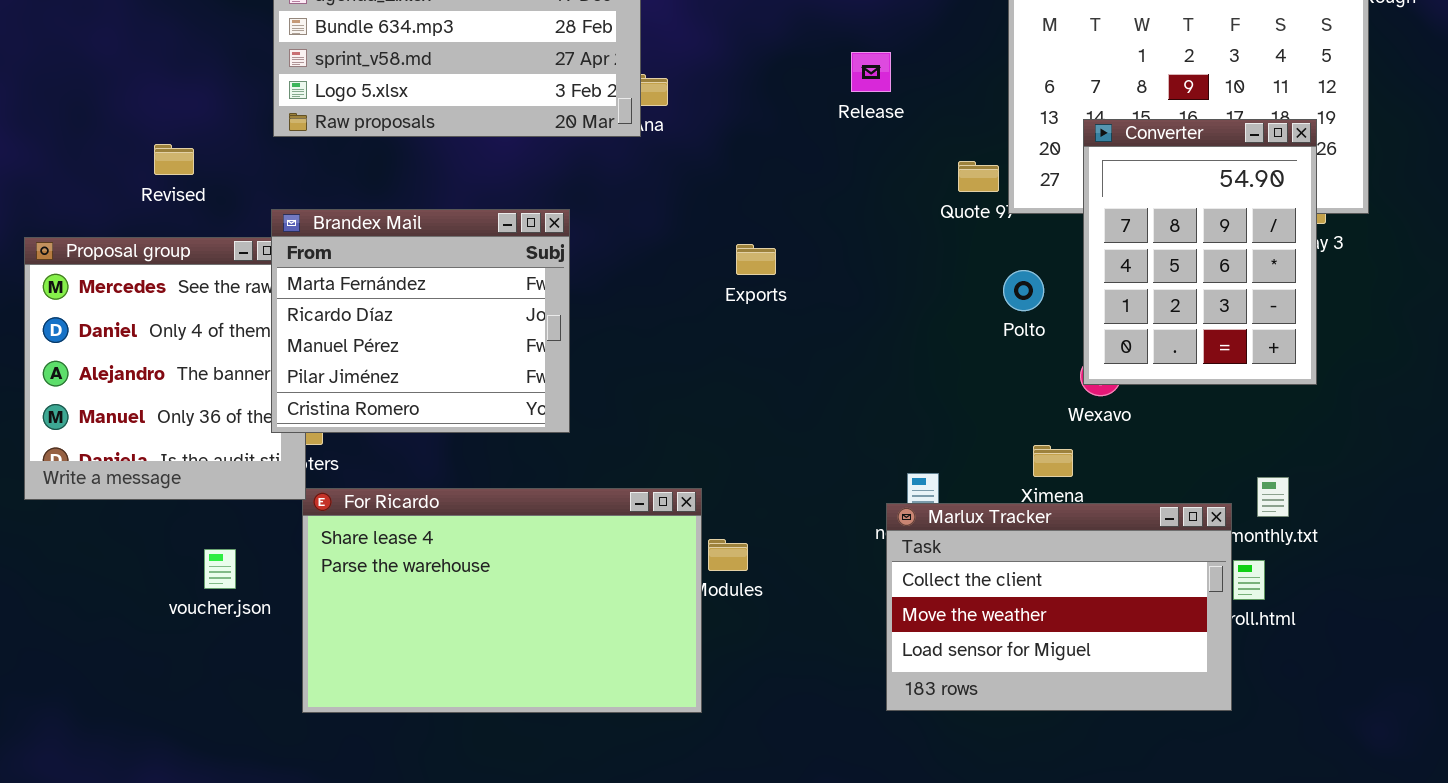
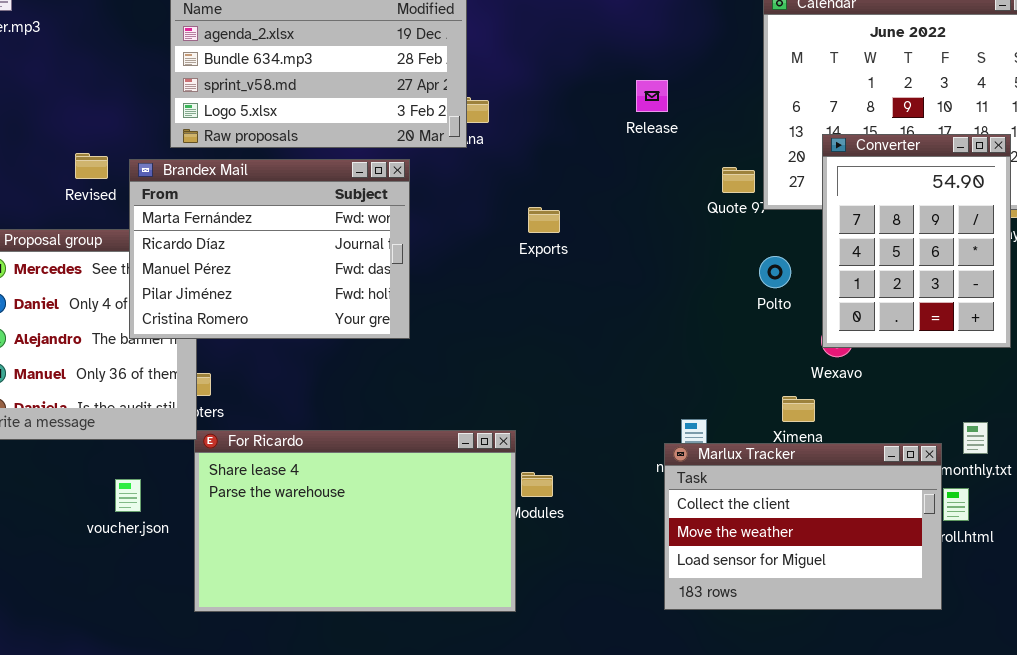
Brandex Mail: [271,209,570,433] -> [129,159,410,339], moved, resized
Exports: [736,244,776,275] -> [528,207,560,233], moved

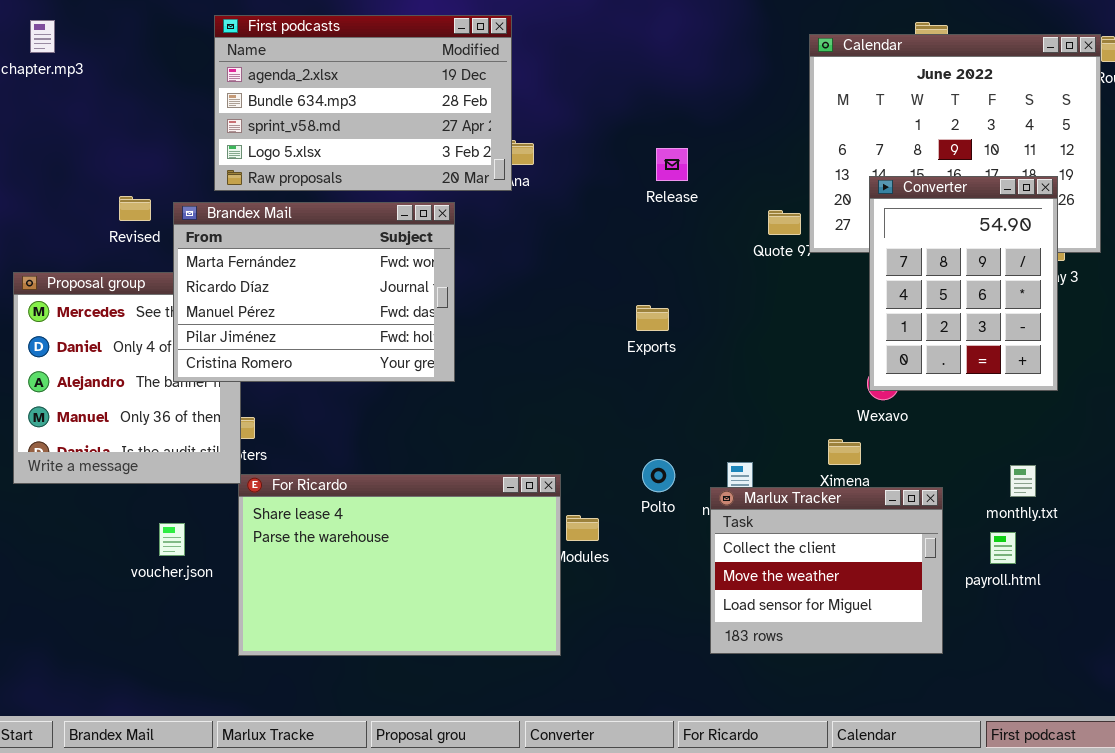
Release: [636,80,668,112] -> [656,148,688,181], moved
Exports: [528,207,560,233] -> [636,305,669,331], moved
Polto: [759,256,791,288] -> [642,459,675,492], moved
Marlux Tracker: [664,443,942,610] -> [710,487,943,654], resized

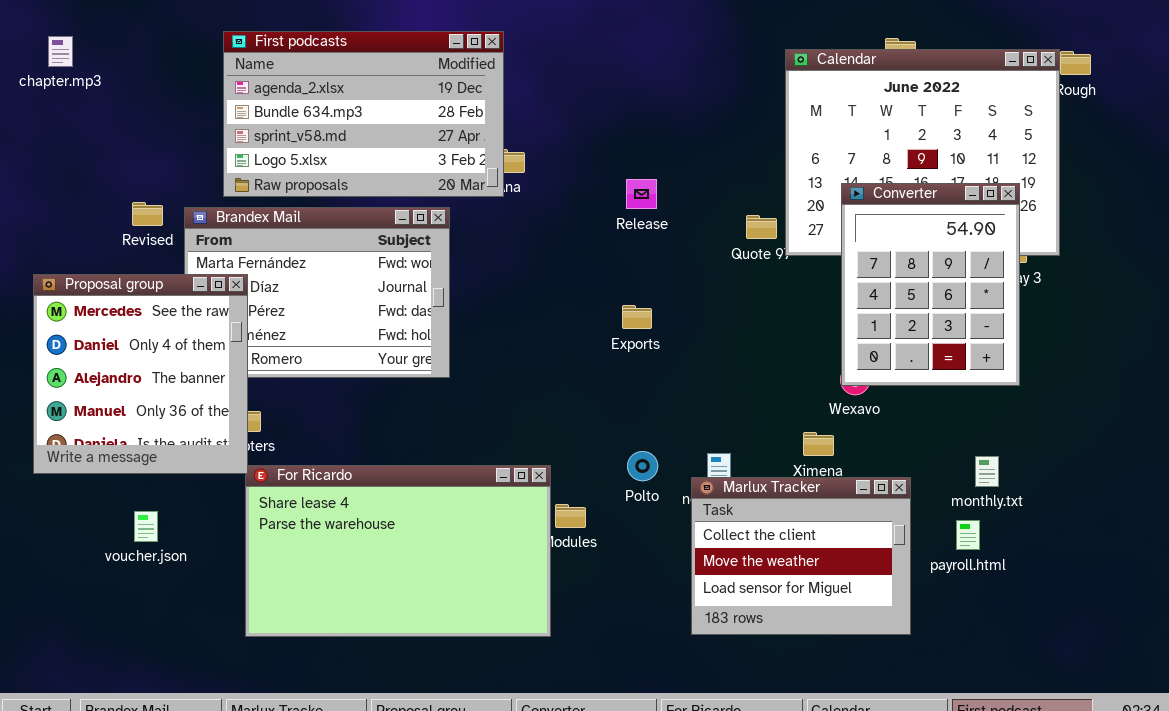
Release: [656,148,688,181] -> [626,179,657,209], moved
Proposal group: [13,272,241,484] -> [33,274,248,474], raised
voucher.json: [159,523,185,556] -> [134,511,158,542], moved

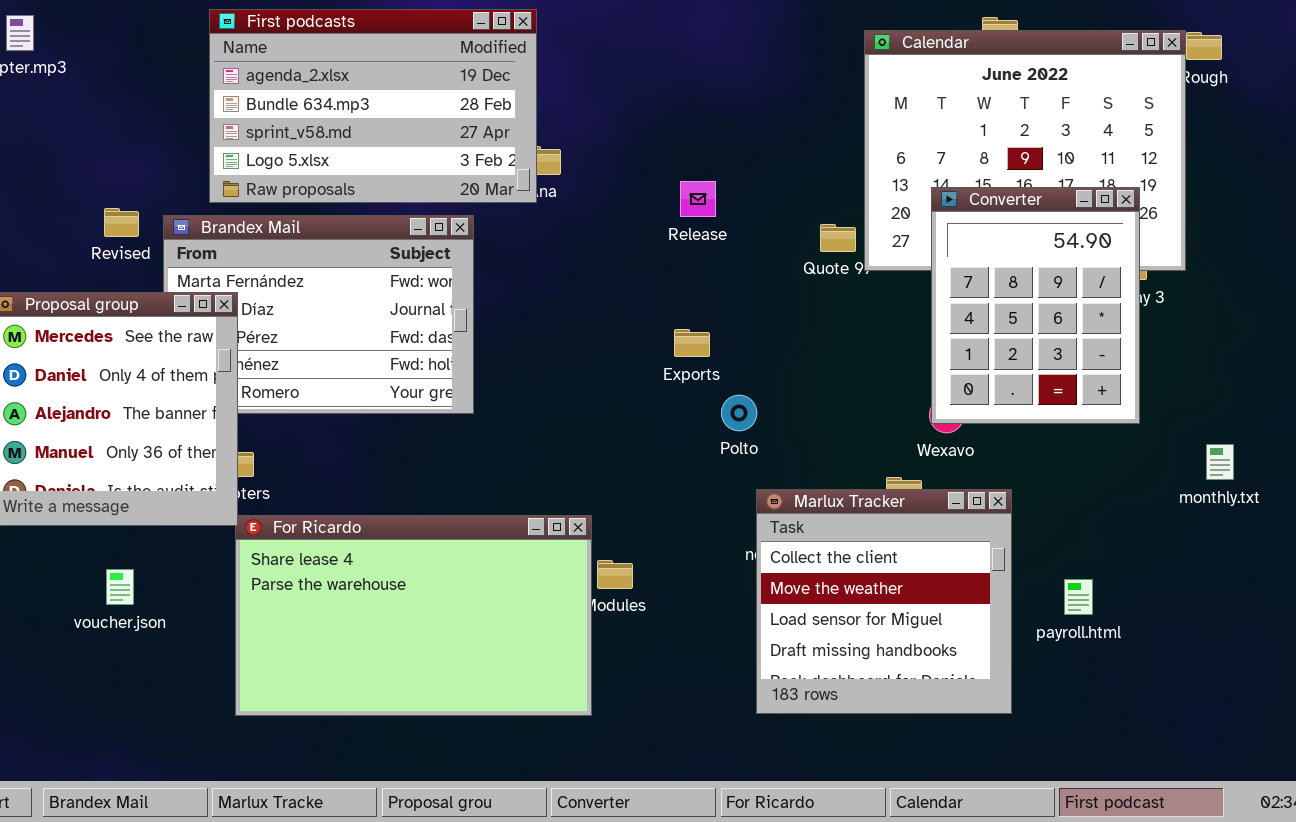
Polto: [627,451,658,481] -> [721,395,757,431], moved
monthly.txt: [975,456,999,487] -> [1206,444,1234,480], moved
Marlux Tracker: [691,477,911,635] -> [756,489,1012,714], resized

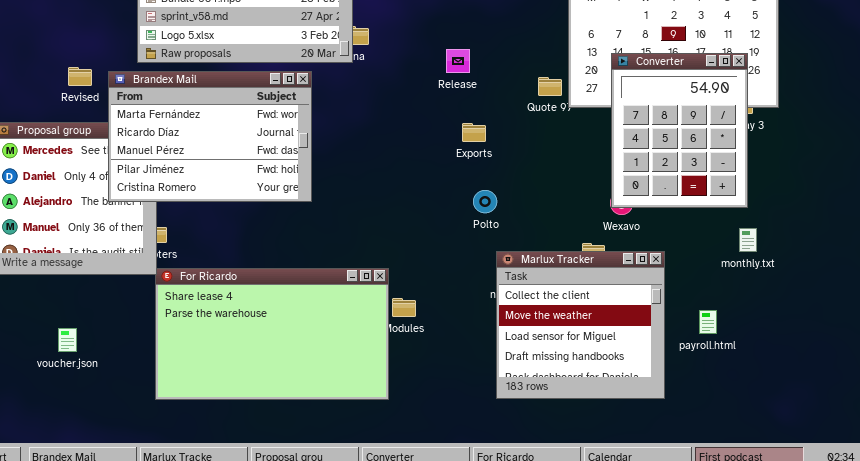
Brandex Mail: [163,215,474,414] -> [108,71,312,202], raised
Exports: [674,329,710,357] -> [462,123,486,142], moved
monthly.txt: [1206,444,1234,480] -> [739,228,757,252], moved
voucher.json: [106,569,134,605] -> [58,328,77,352], moved

